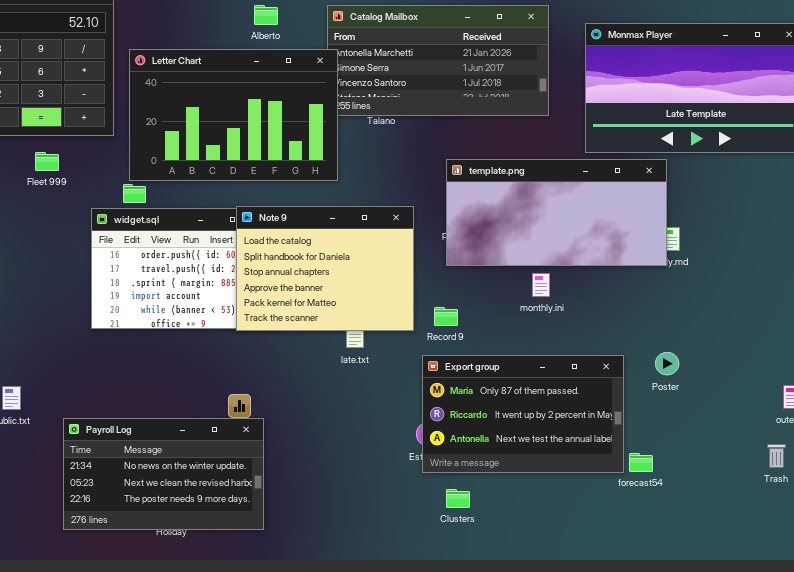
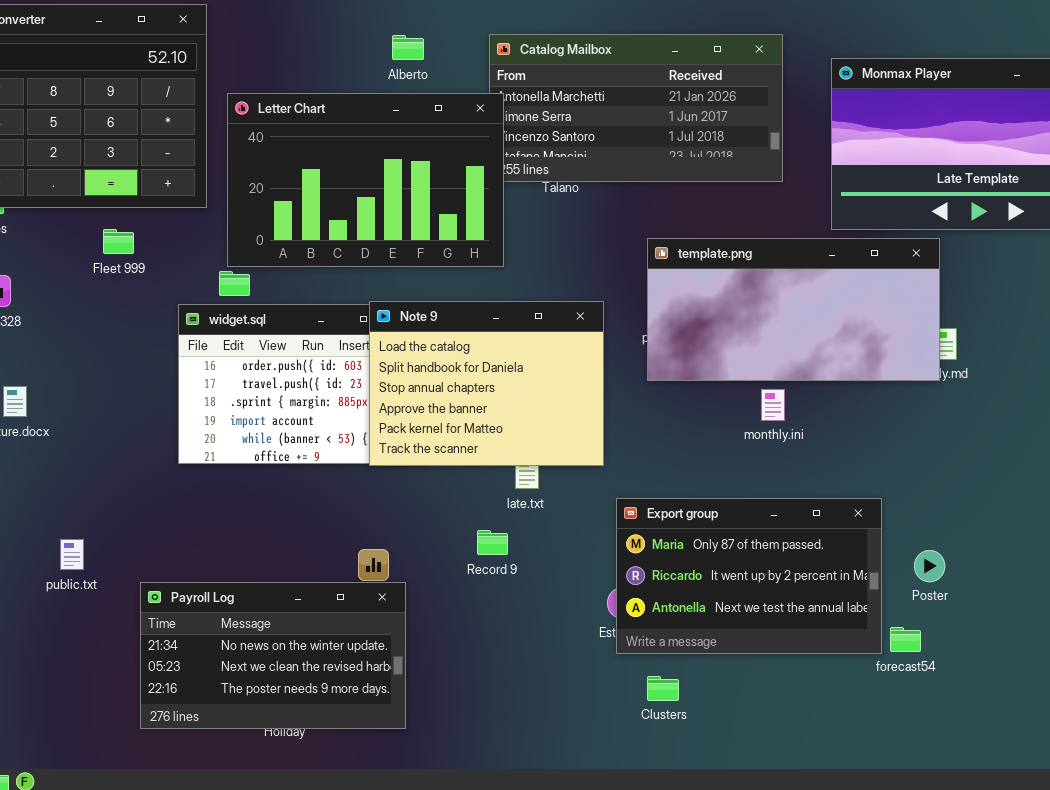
Record 9: [434,307,458,326] -> [477,530,508,555], moved
Poster: [655,352,679,375] -> [914,550,945,582], moved

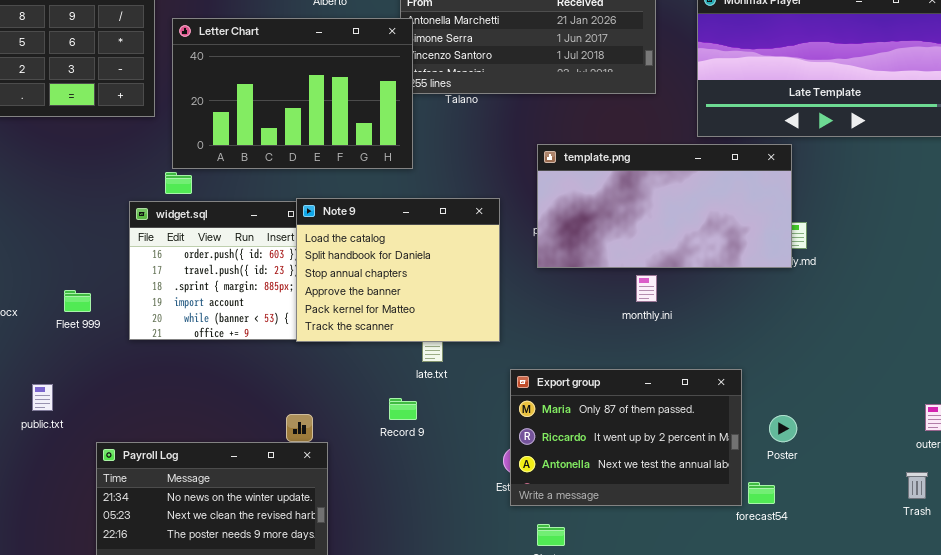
Fleet 999: [103,229,134,254] -> [64,290,91,312], moved
public.txt: [60,539,84,570] -> [32,384,53,411], moved

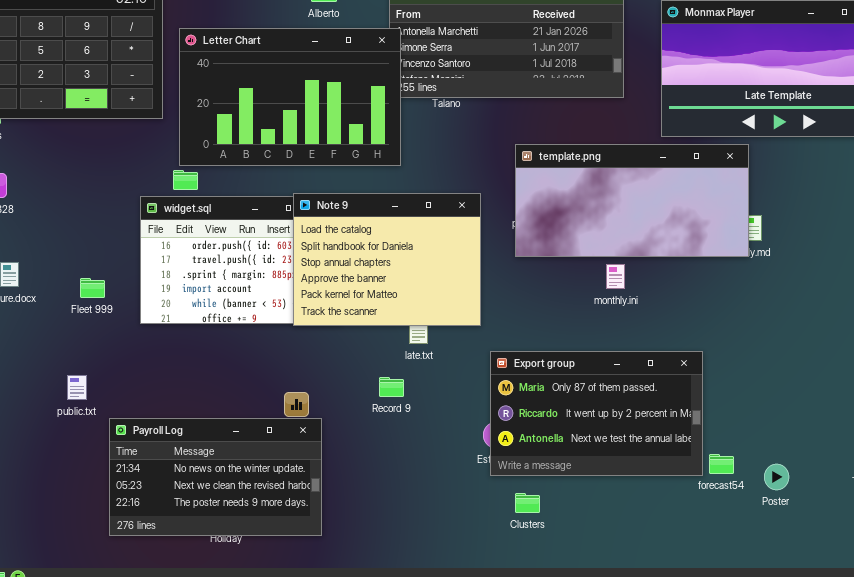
public.txt: [32,384,53,411] -> [67,375,87,400], moved
Poster: [769,415,797,442] -> [764,464,789,490], moved

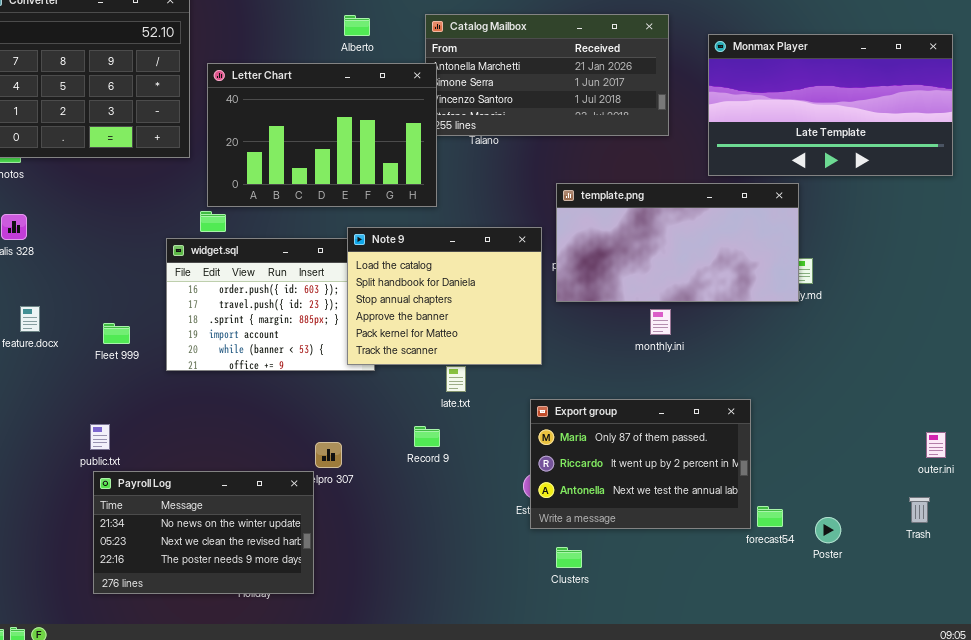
Note 9: [293,193,481,326] -> [347,227,542,365], moved
Payroll Log: [109,418,322,536] -> [93,471,314,594], moved

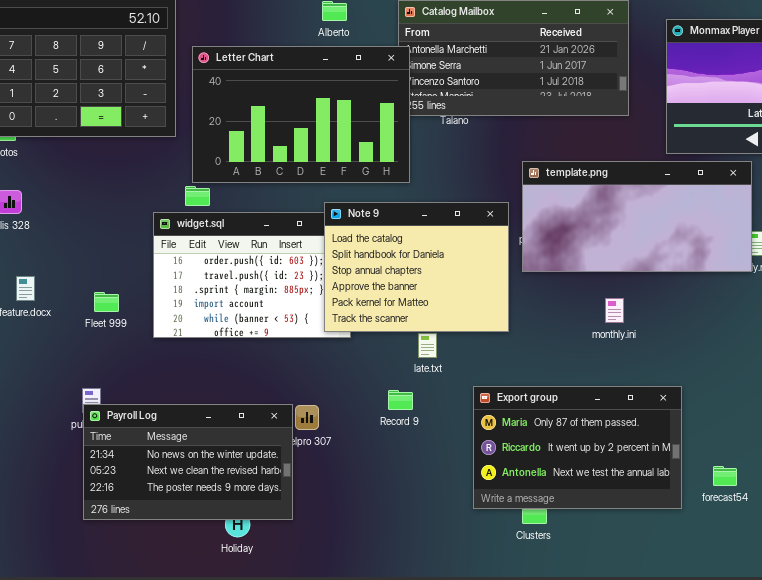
monthly.ini: [650,309,671,335] -> [605,298,624,323], moved
Export group: [530,399,751,529] -> [473,386,682,509], moved
Payroll Log: [93,471,314,594] -> [83,404,293,520], moved

